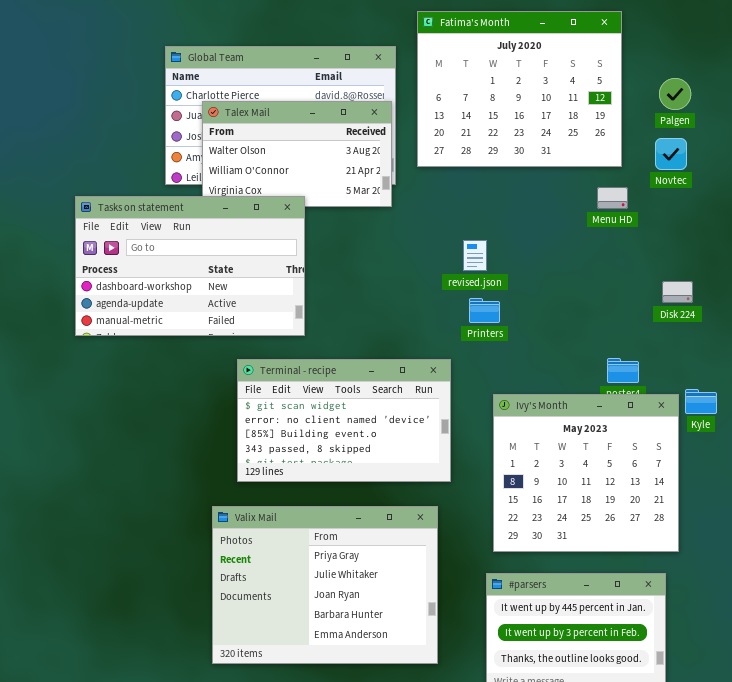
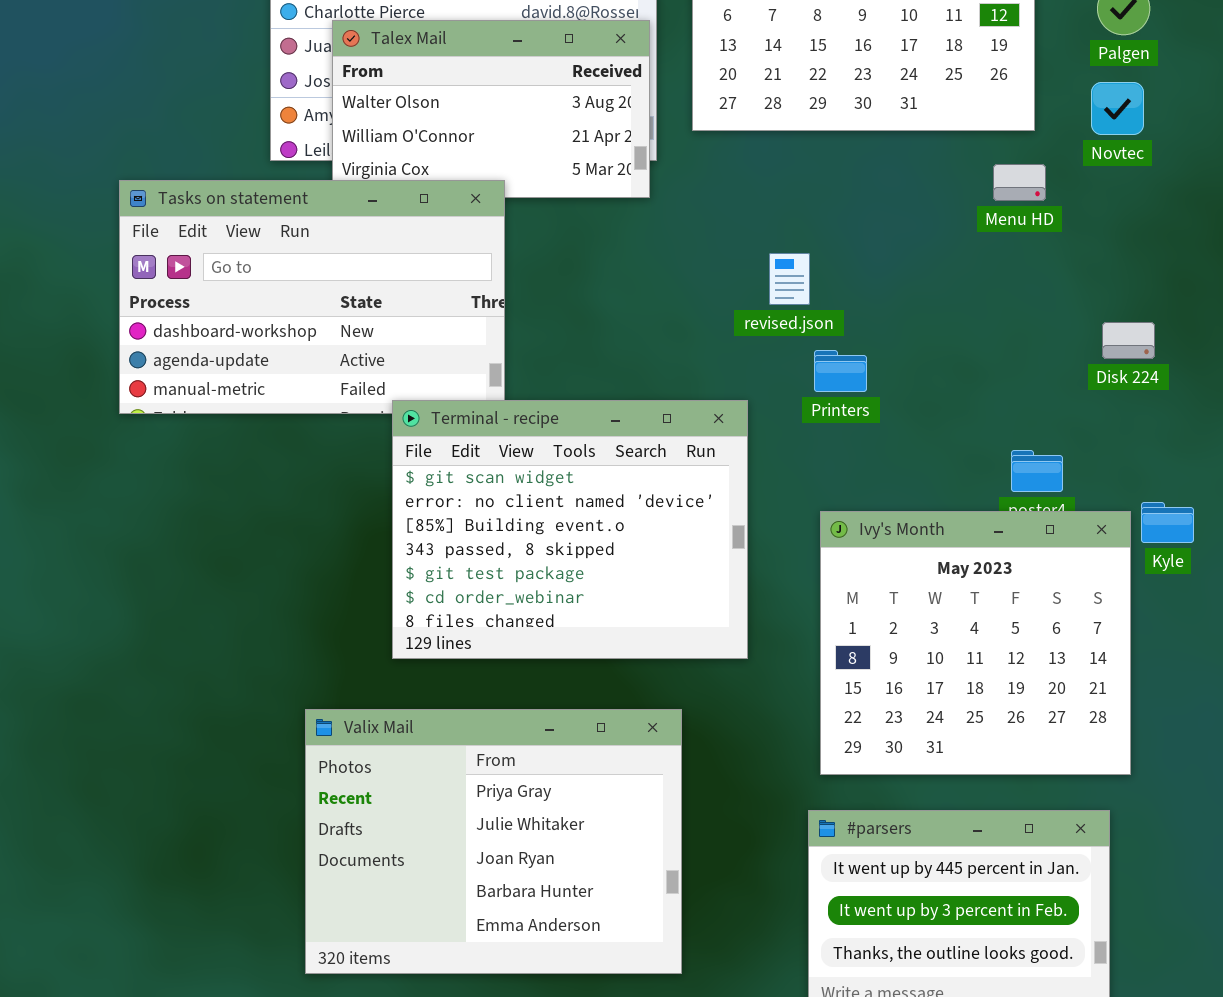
Printers: [469,298,500,323] -> [814,350,867,392], moved
Terminal - recipe: [237,359,451,482] -> [392,400,748,659], resized
Valix Mail: [212,506,438,664] -> [305,709,682,974], moved

